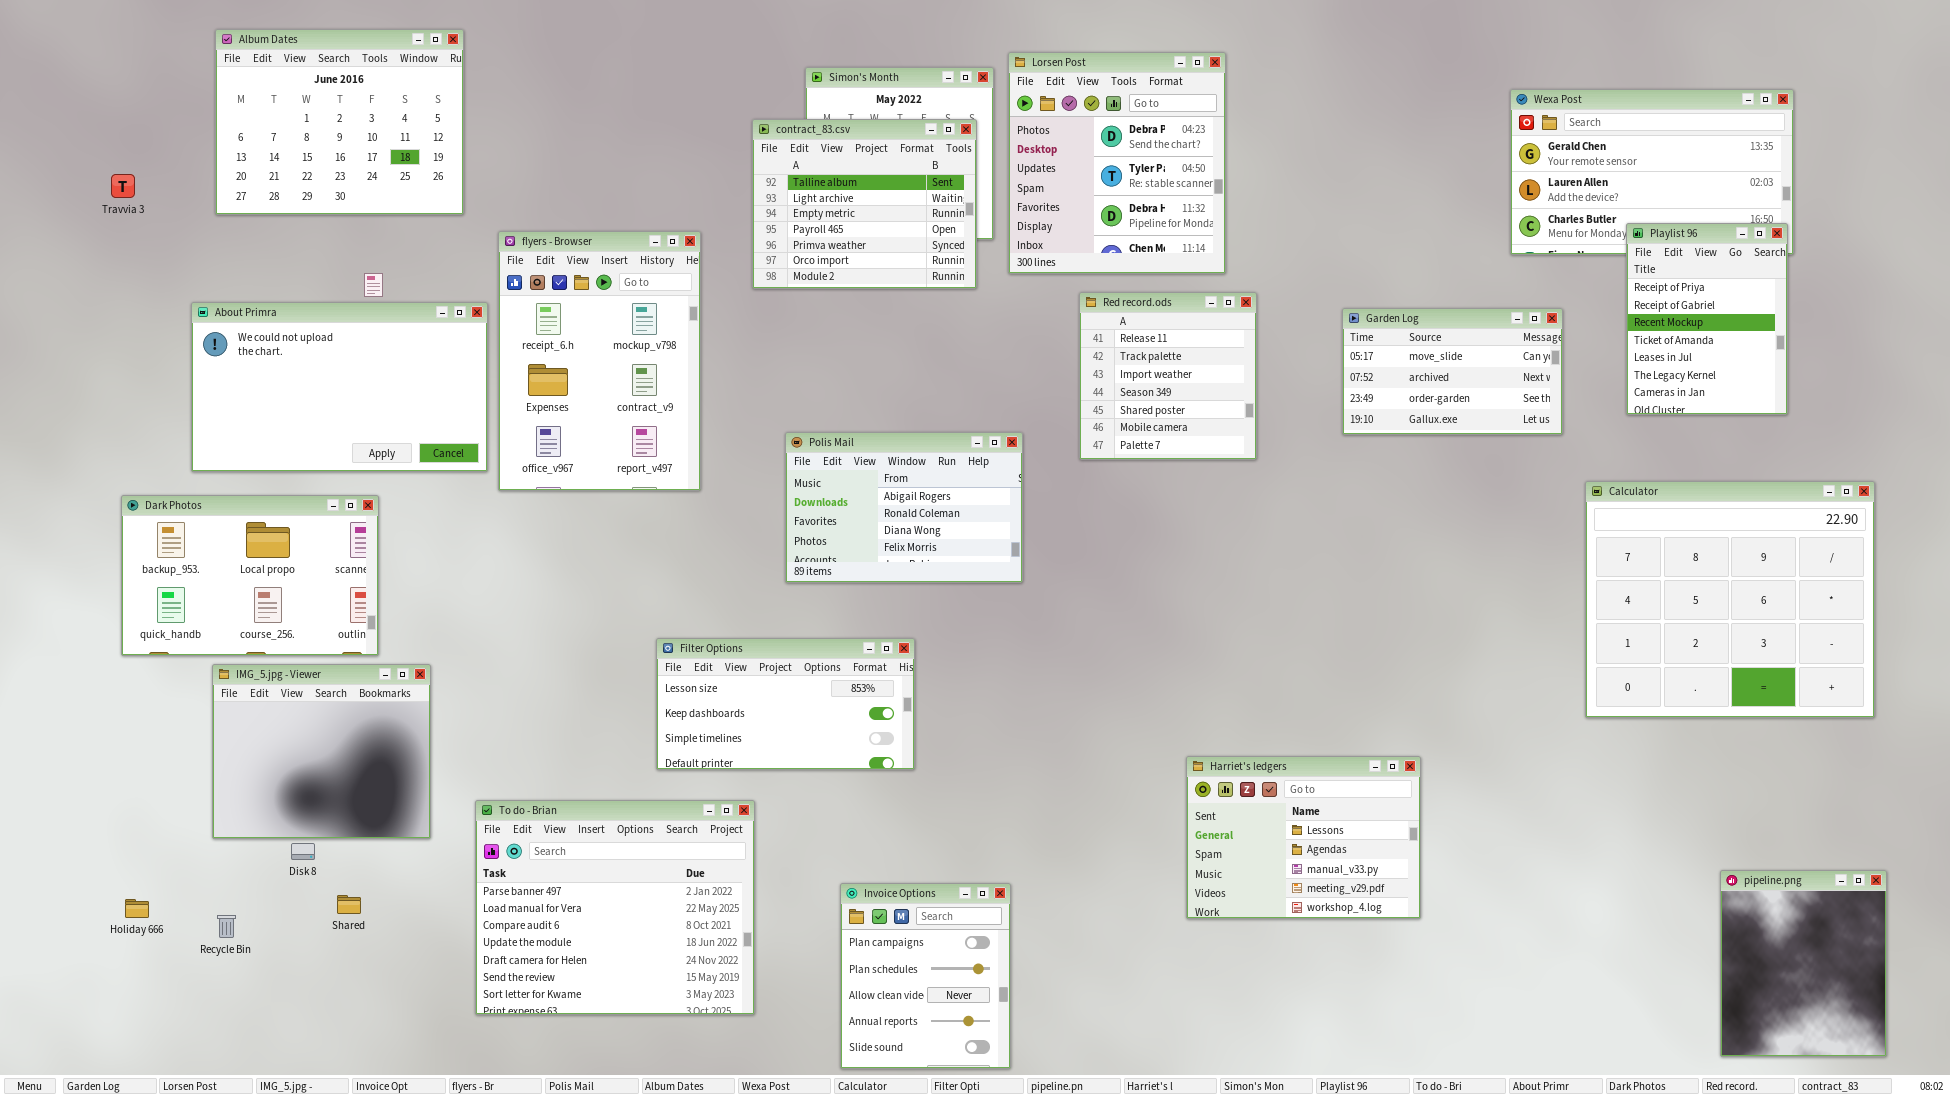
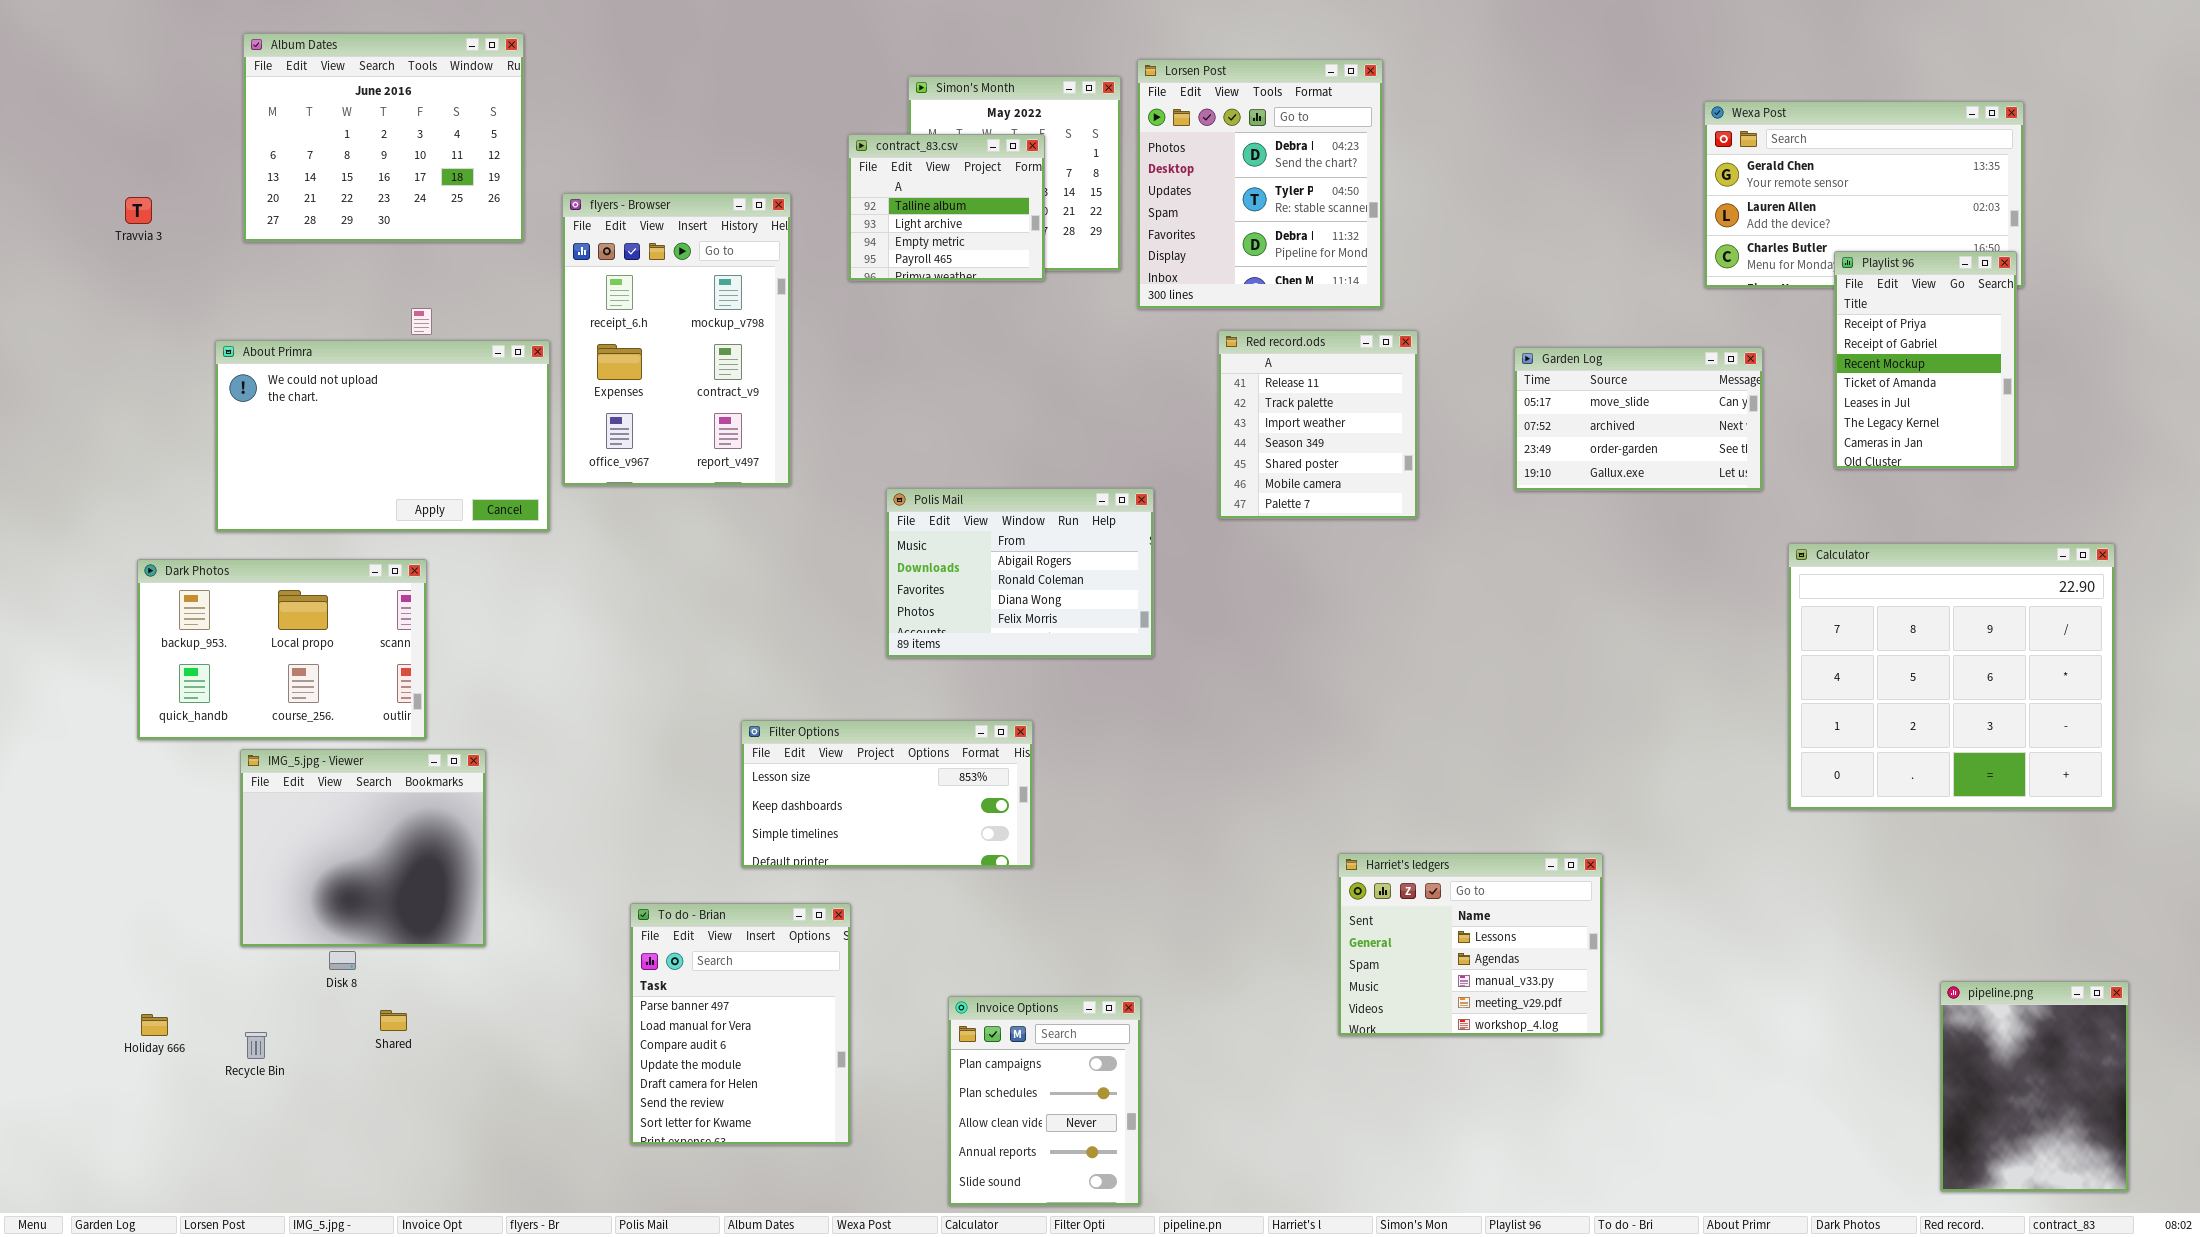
contract_83.csv: [752,119,977,289] -> [848,134,1045,281], resized
flyers - Browser: [498,231,701,491] -> [562,193,791,486], moved
To do - Brian: [475,800,755,1015] -> [630,903,851,1145], resized

